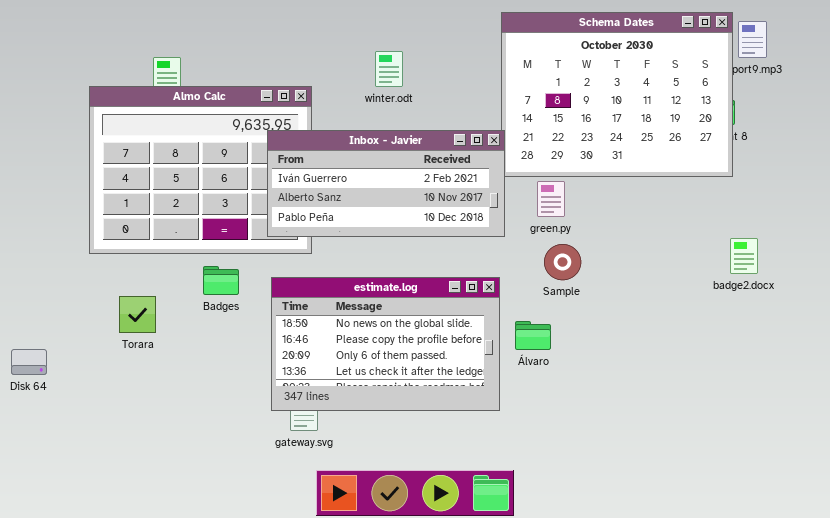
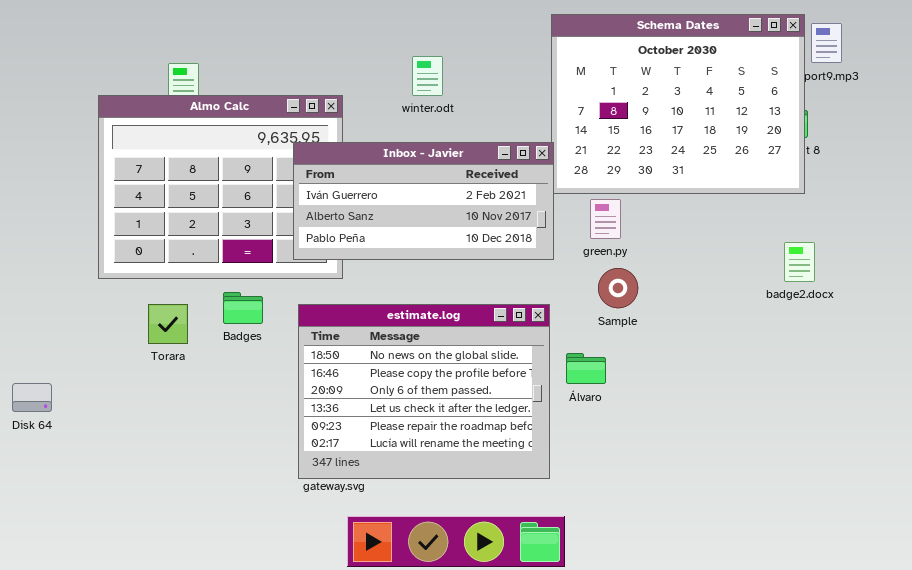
badge2.docx: [730,238,758,274] -> [784,242,815,282], moved
estimate.log: [271,277,500,411] -> [298,304,550,479], resized
Torara: [119,296,156,333] -> [148,304,188,344], moved

